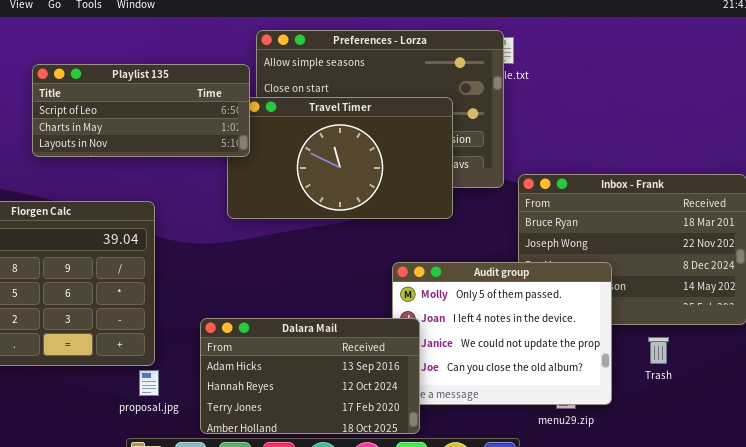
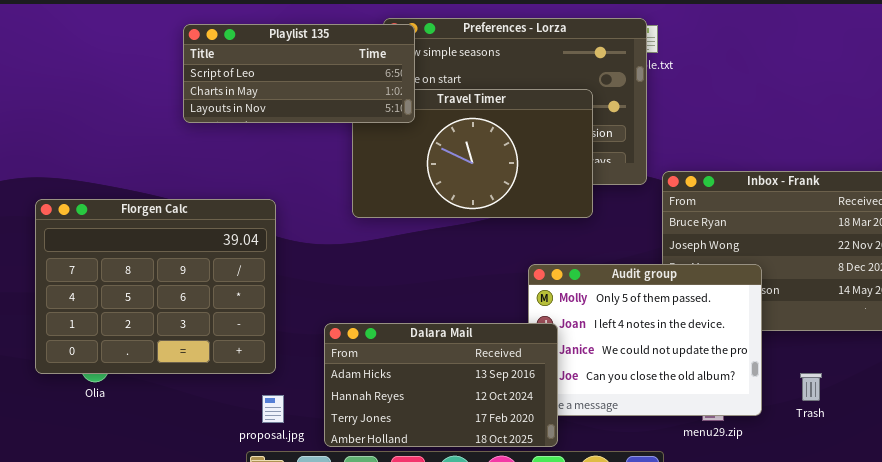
Playlist 135: [32,64,250,157] -> [183,24,415,123], moved
Trash: [648,337,669,364] -> [800,373,822,401], moved
proposal.jpg: [139,370,159,396] -> [262,395,284,423], moved

